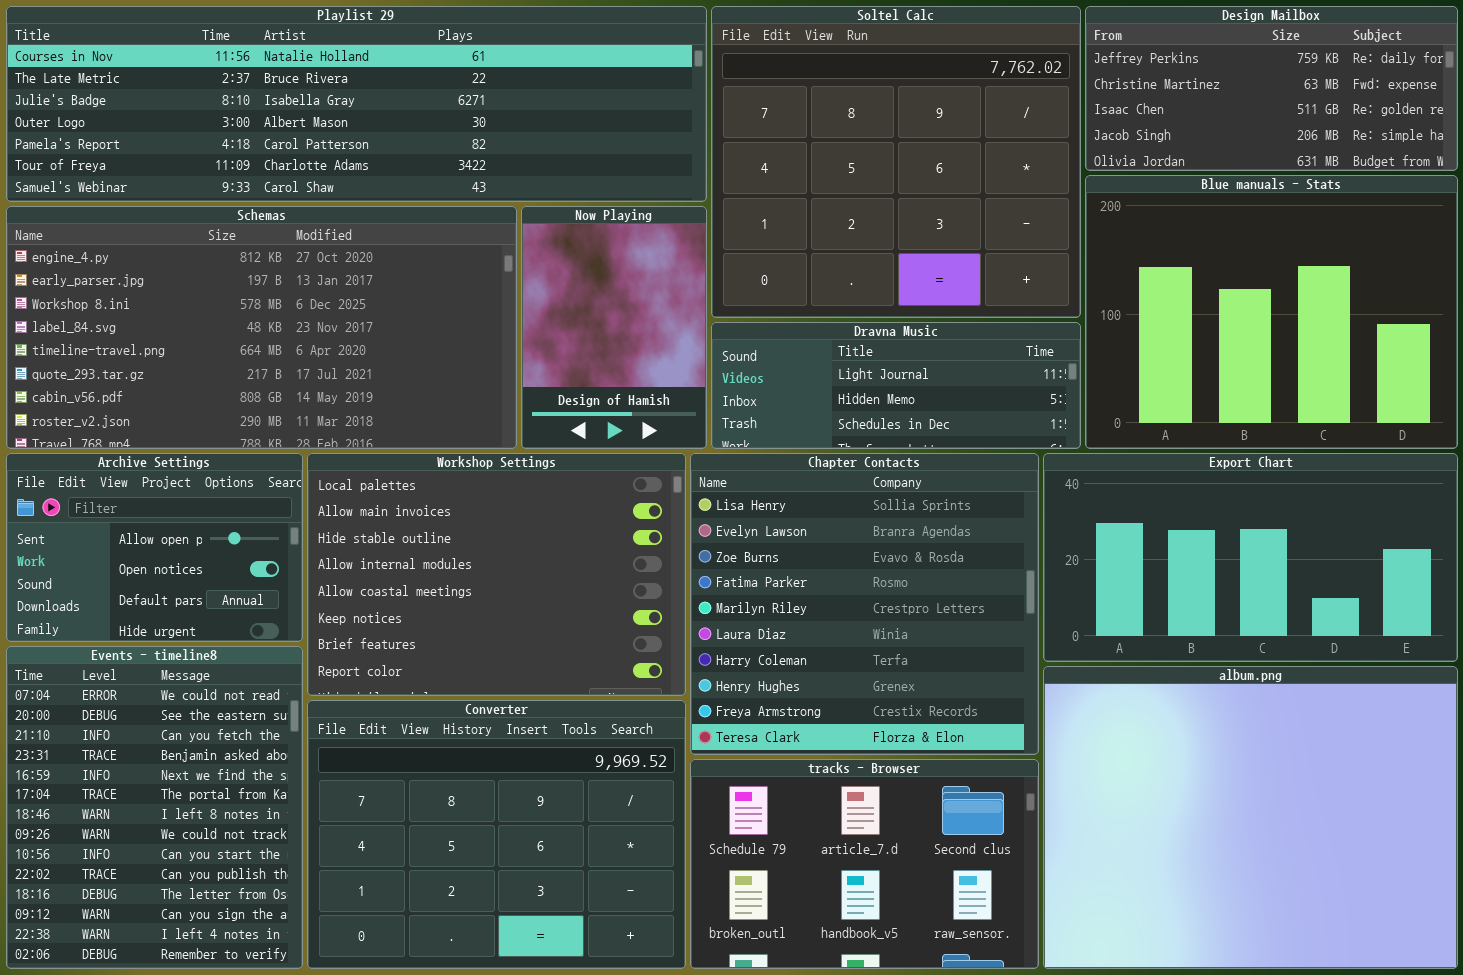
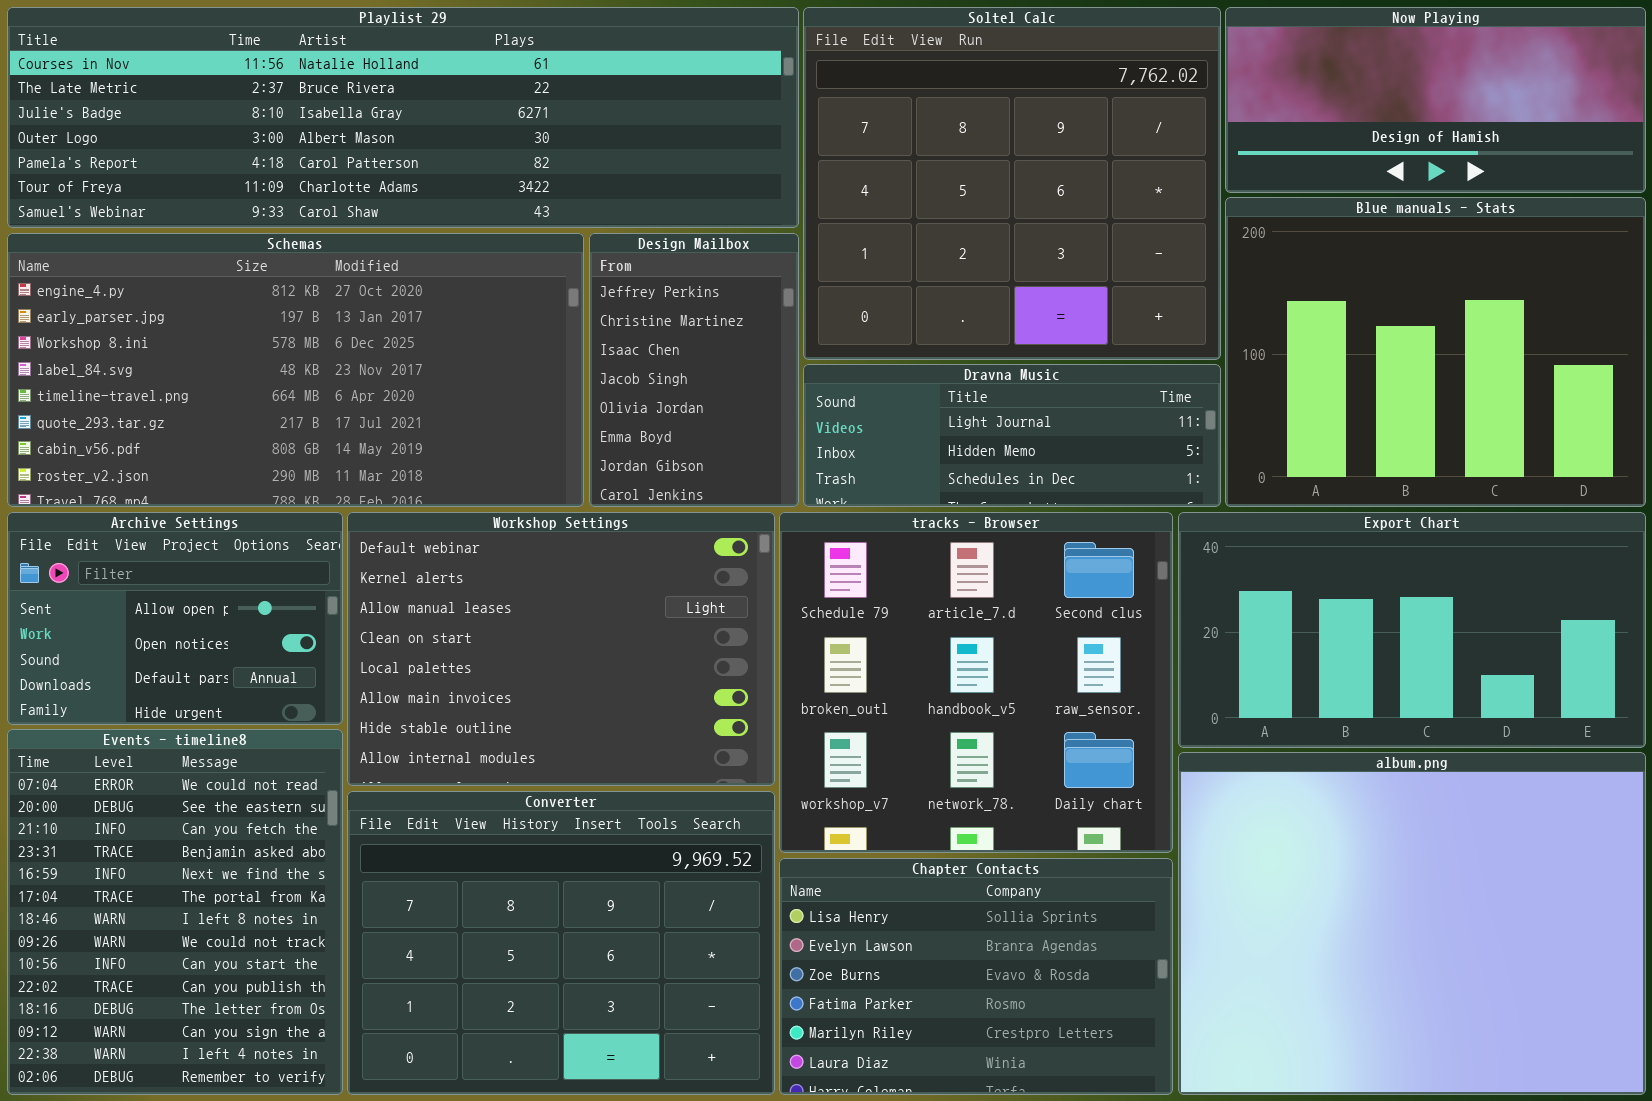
Design Mailbox: [1085,6,1458,171] -> [589,233,799,507], moved, resized
Now Playing: [521,206,707,449] -> [1225,7,1646,193], moved, resized
Workshop Settings: [307,453,686,696] -> [347,512,775,786], scrolled up 4 rows
Chapter Contacts: [690,453,1039,755] -> [779,858,1173,1095], moved, resized
tracks - Browser: [690,759,1039,969] -> [779,512,1173,853], moved, resized

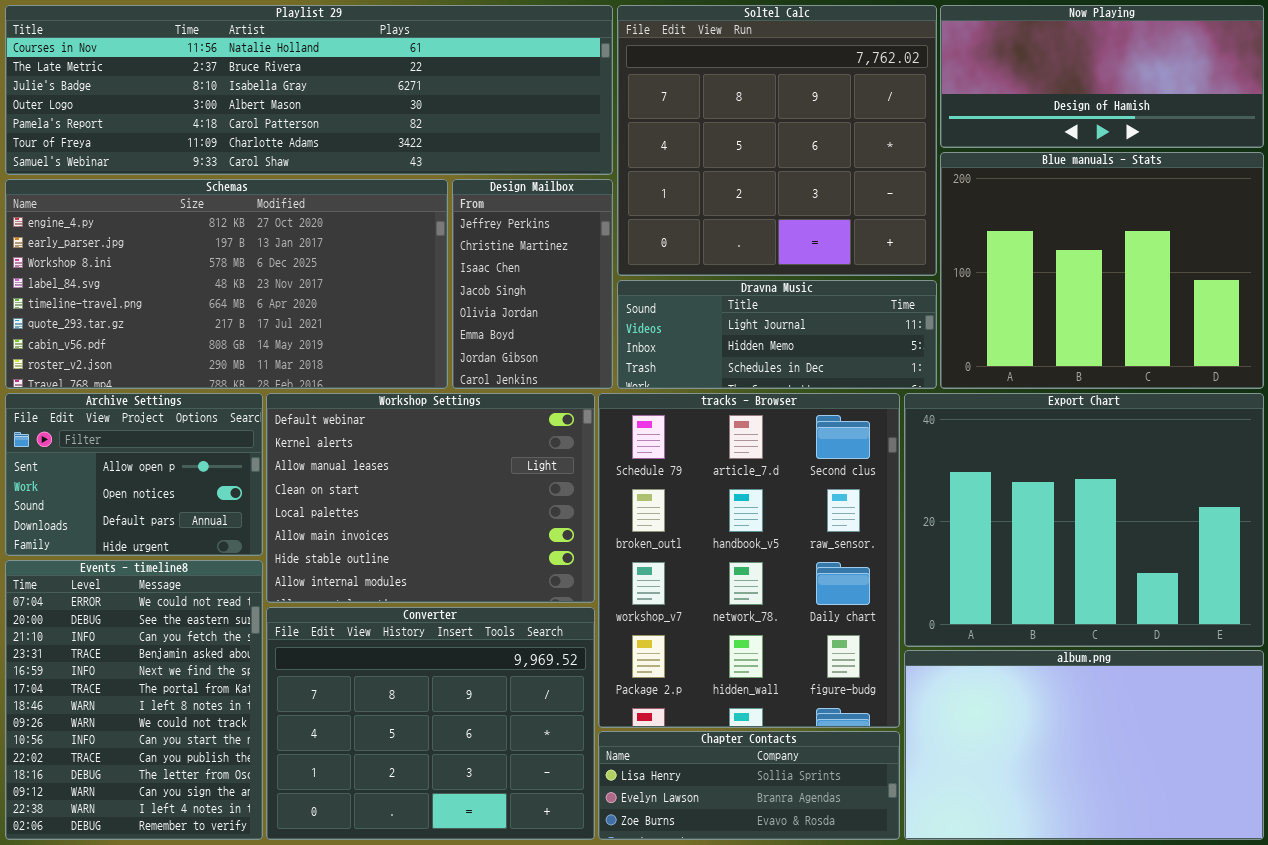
tracks - Browser: [779,512,1173,853] -> [598,393,900,728], resized
Export Chart: [1178,512,1646,748] -> [904,393,1264,647], resized
album.png: [1178,752,1646,1095] -> [904,650,1264,840], resized
Chapter Contacts: [779,858,1173,1095] -> [598,731,900,840], resized

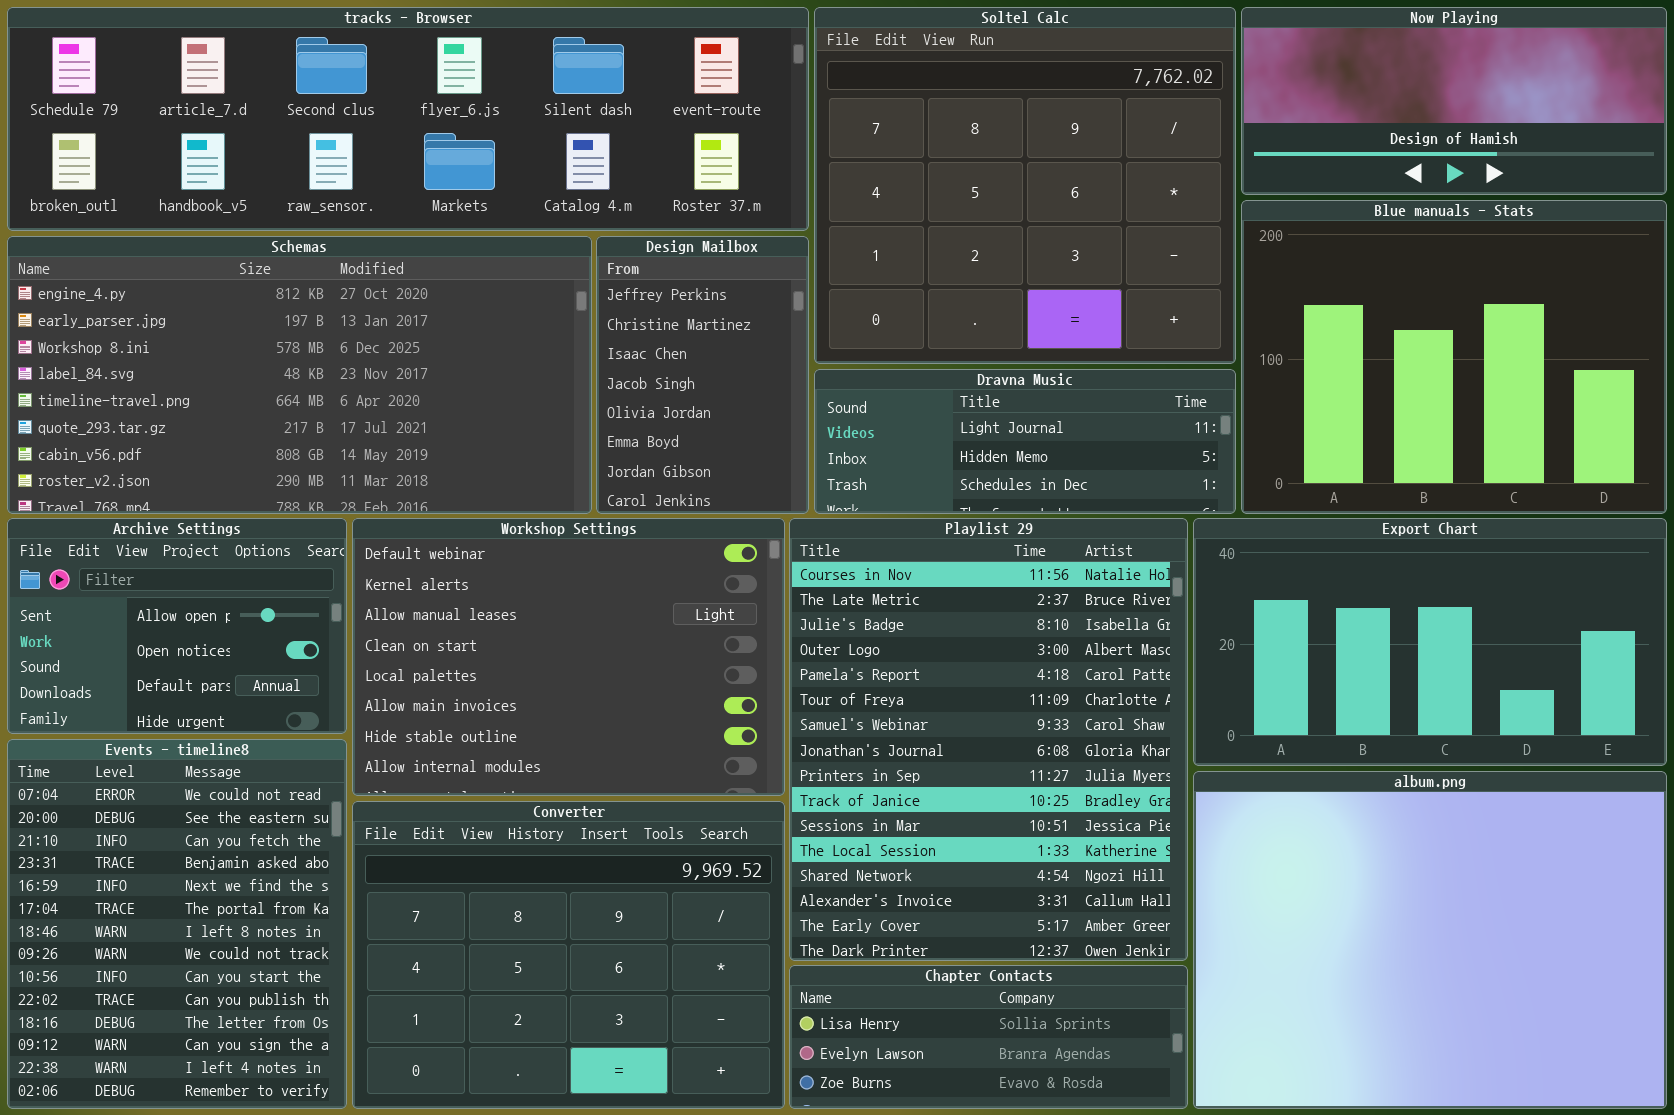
Playlist 29: [5,5,613,175] -> [789,518,1188,961], moved, resized
tracks - Browser: [598,393,900,728] -> [7,7,809,231], moved, resized
Export Chart: [904,393,1264,647] -> [1193,518,1667,766], resized
album.png: [904,650,1264,840] -> [1193,771,1667,1109], resized

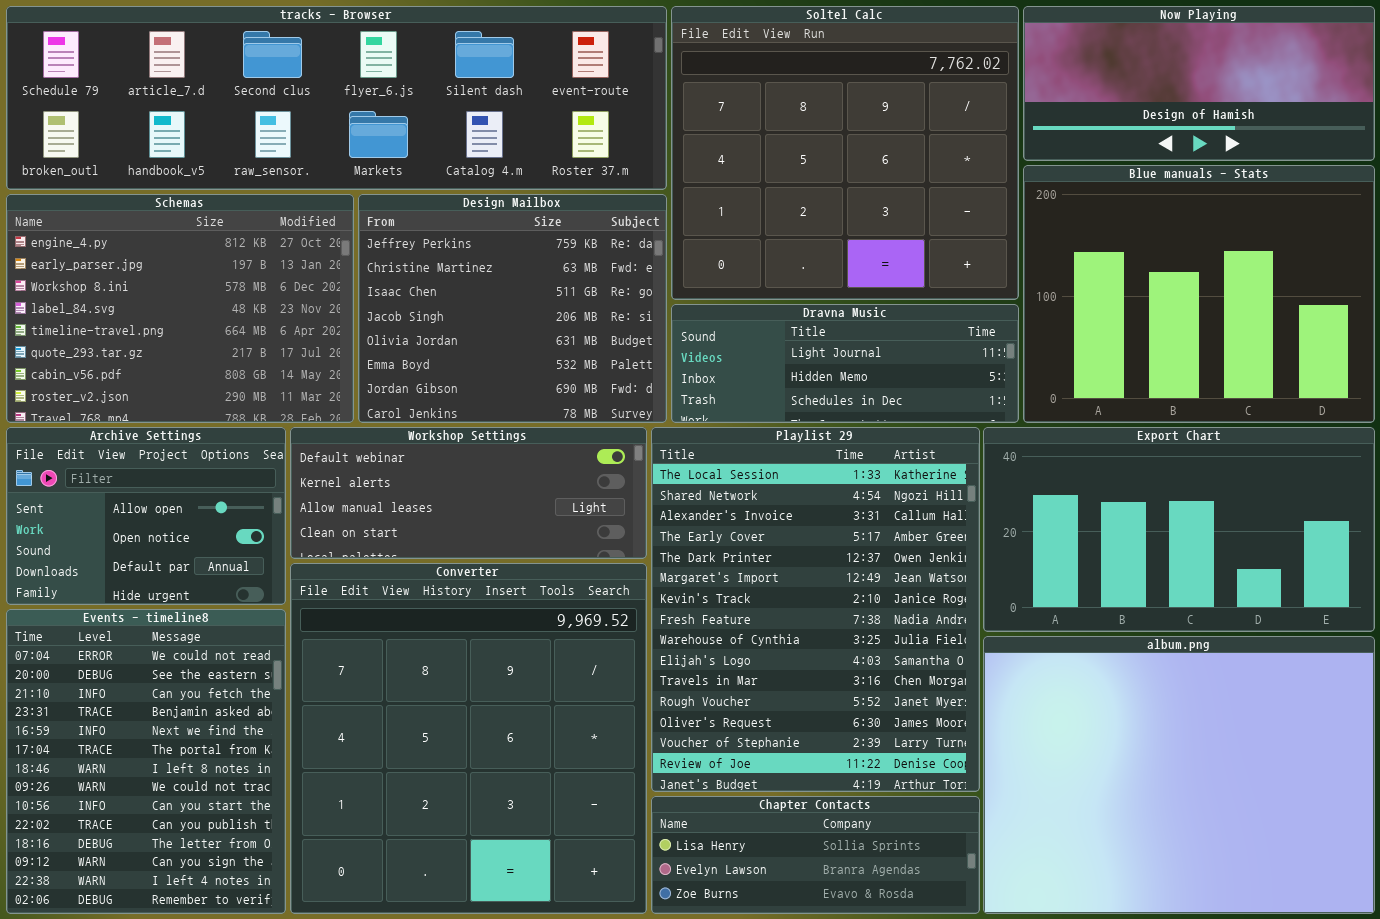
Schemas: [7,236,592,514] -> [6,194,354,423], resized
Design Mailbox: [596,236,809,514] -> [358,194,667,423], resized
Workshop Settings: [352,518,785,796] -> [290,427,647,559], resized
Playlist 29: [789,518,1188,961] -> [651,427,980,792], scrolled down 11 rows
Converter: [352,801,785,1109] -> [290,563,647,914], resized

